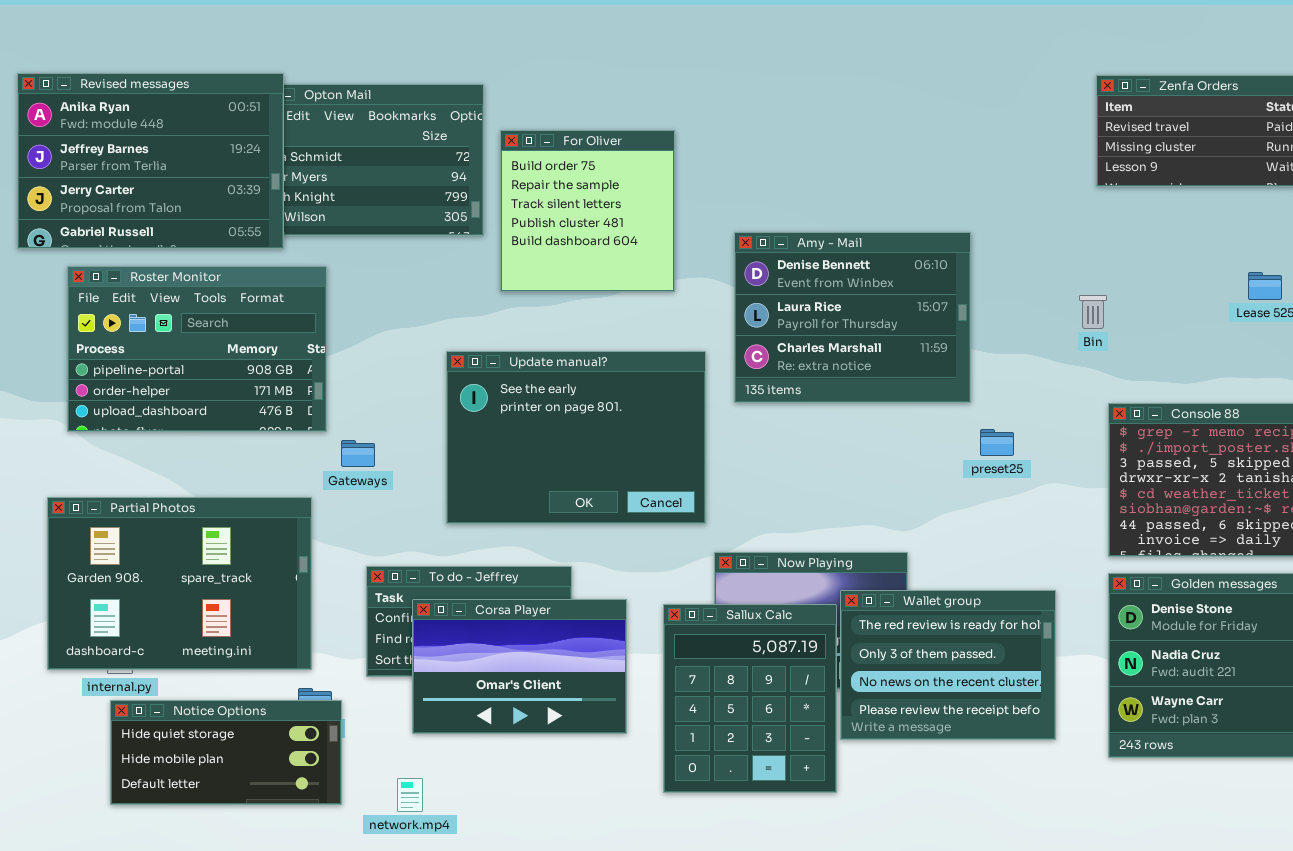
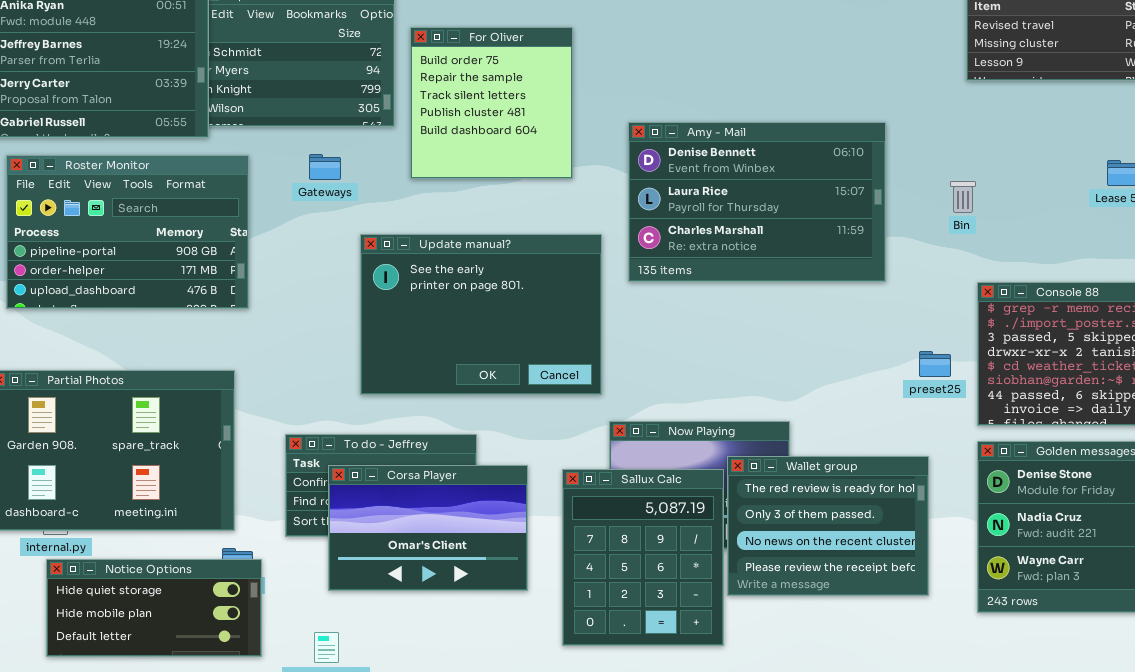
Amy - Mail: [734,232,971,403] -> [628,122,886,282], resized
preset25: [980,429,1014,456] -> [919,351,951,377], moved
Gateways: [341,440,375,467] -> [309,154,341,180], moved

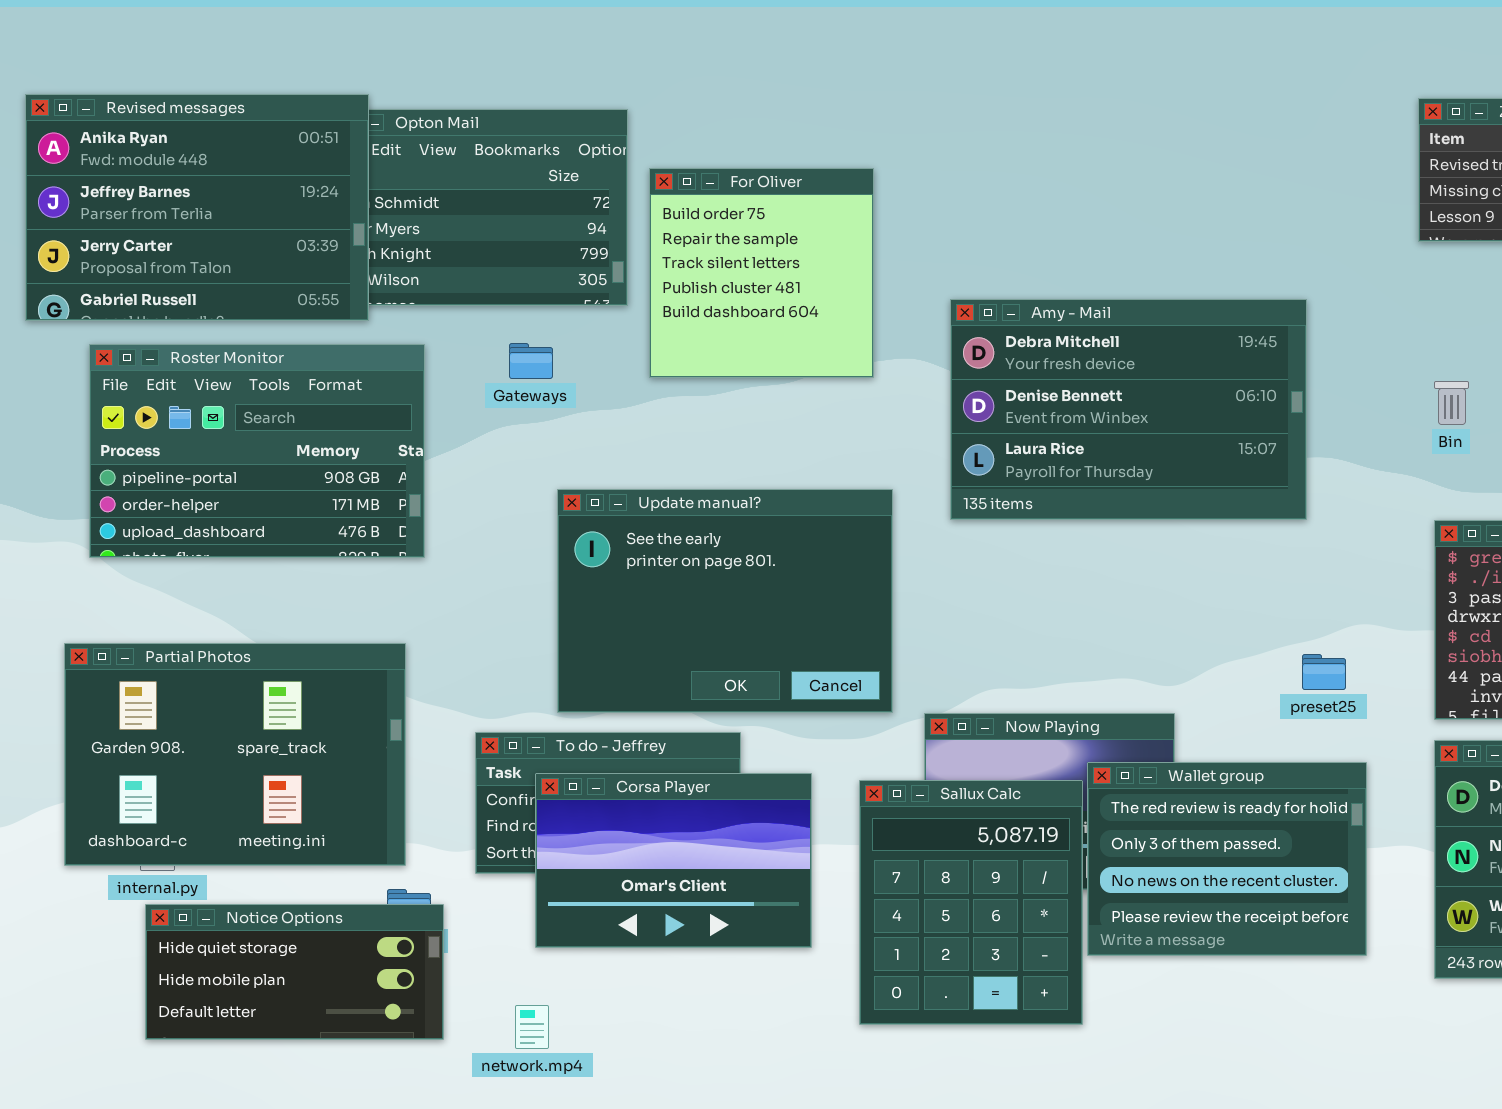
Amy - Mail: [628,122,886,282] -> [950,299,1307,520], scrolled up 1 row
Bin: [950,181,976,213] -> [1434,381,1469,425], moved
Update manual?: [360,234,602,395] -> [557,489,893,713], moved
preset25: [919,351,951,377] -> [1302,654,1346,690], moved

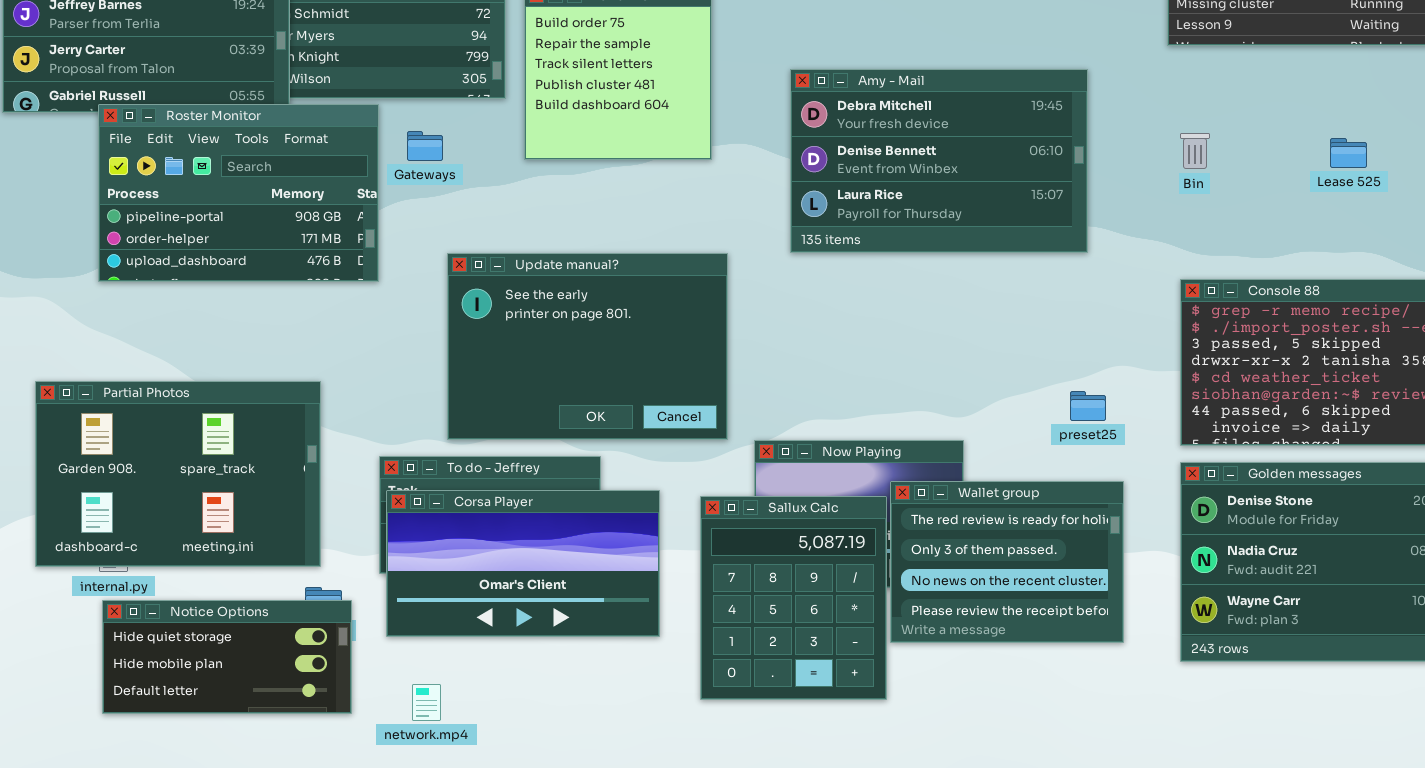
Amy - Mail: [950,299,1307,520] -> [790,69,1088,253], moved
Roster Monitor: [89,344,425,558] -> [98,104,379,282], moved
Bin: [1434,381,1469,425] -> [1180,133,1210,169], moved
Corsa Player: [535,773,812,948] -> [386,490,660,637], resized

